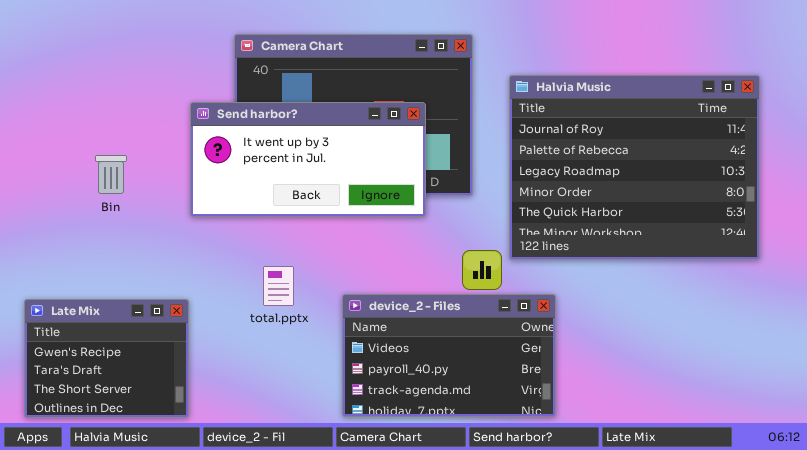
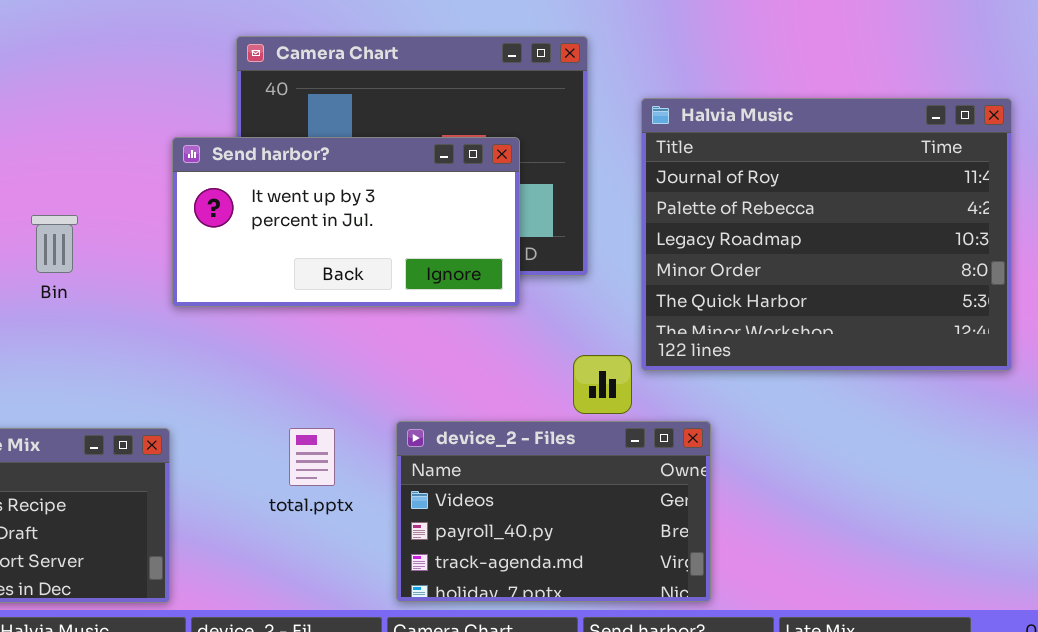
total.pptx: [263,266,294,306] -> [289,428,335,486], moved

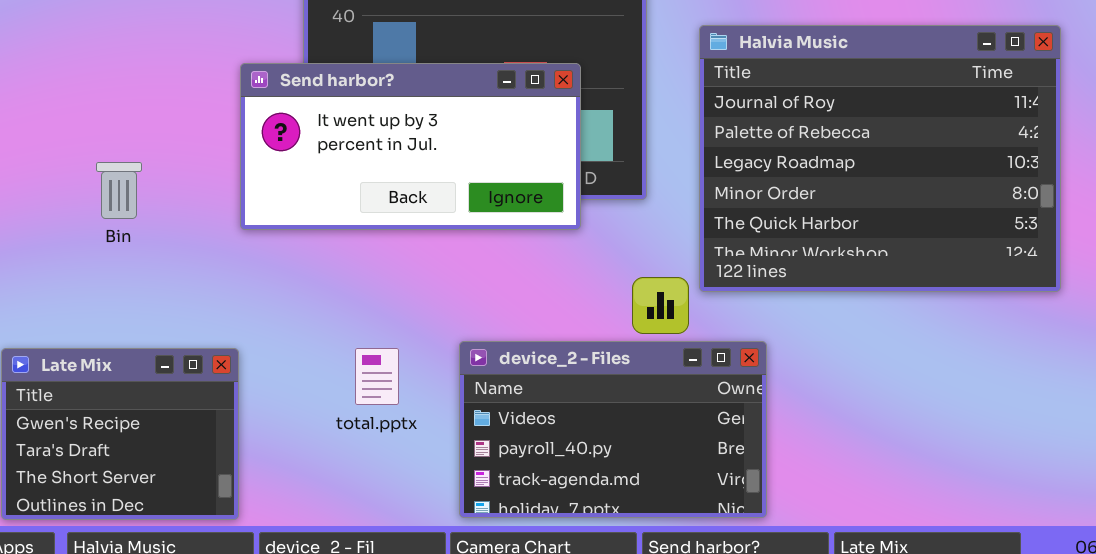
Bin: [31,215,78,273] -> [96,162,142,219], moved

